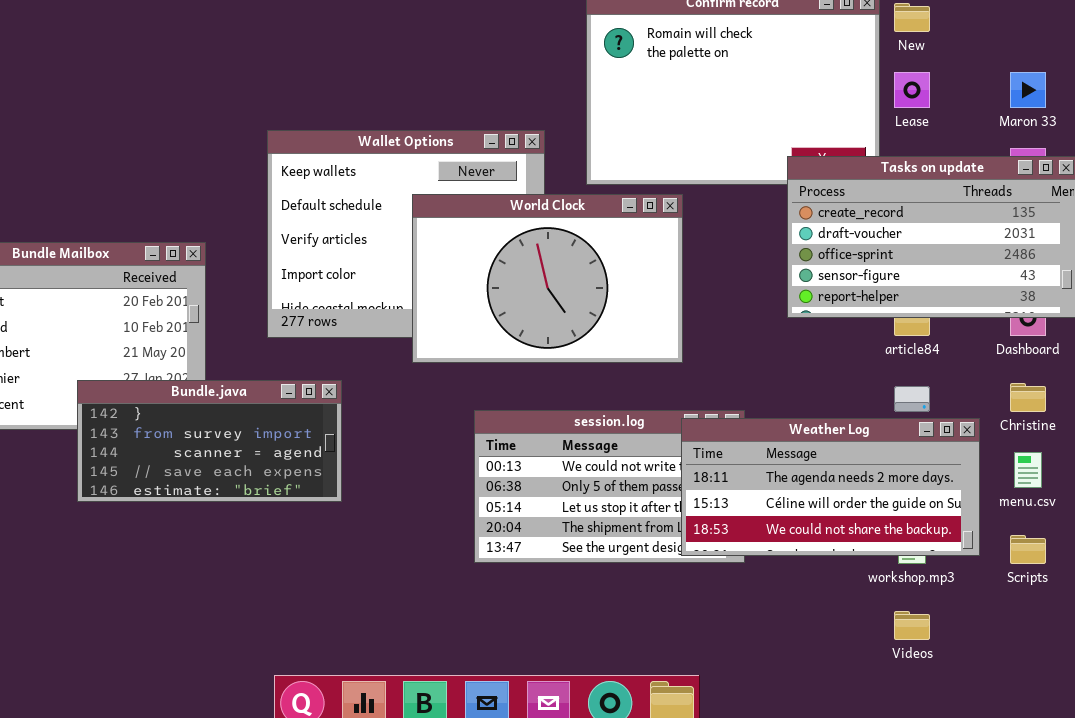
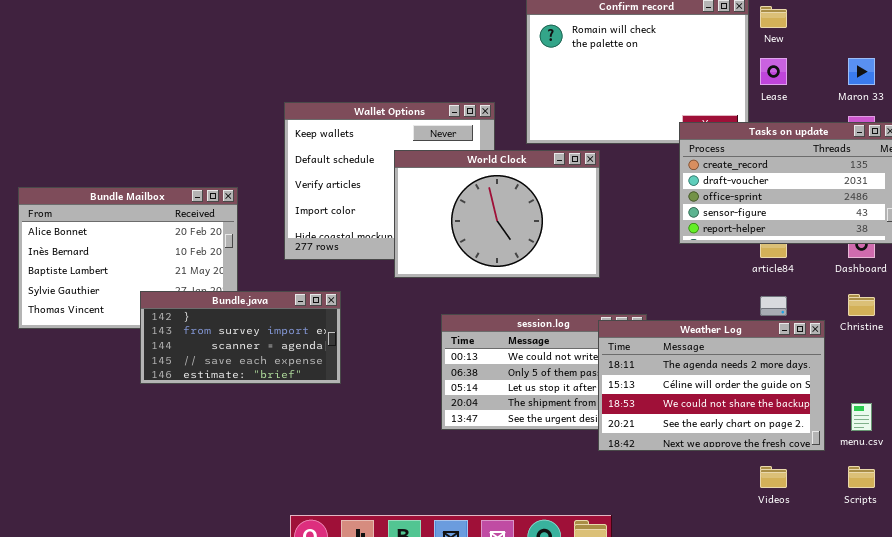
Weather Log: [681,418,980,556] -> [598,320,825,451], resized
menu.csv: [1014,452,1042,488] -> [851,403,872,431], moved
Scripts: [1010,535,1046,564] -> [848,466,875,488], moved

